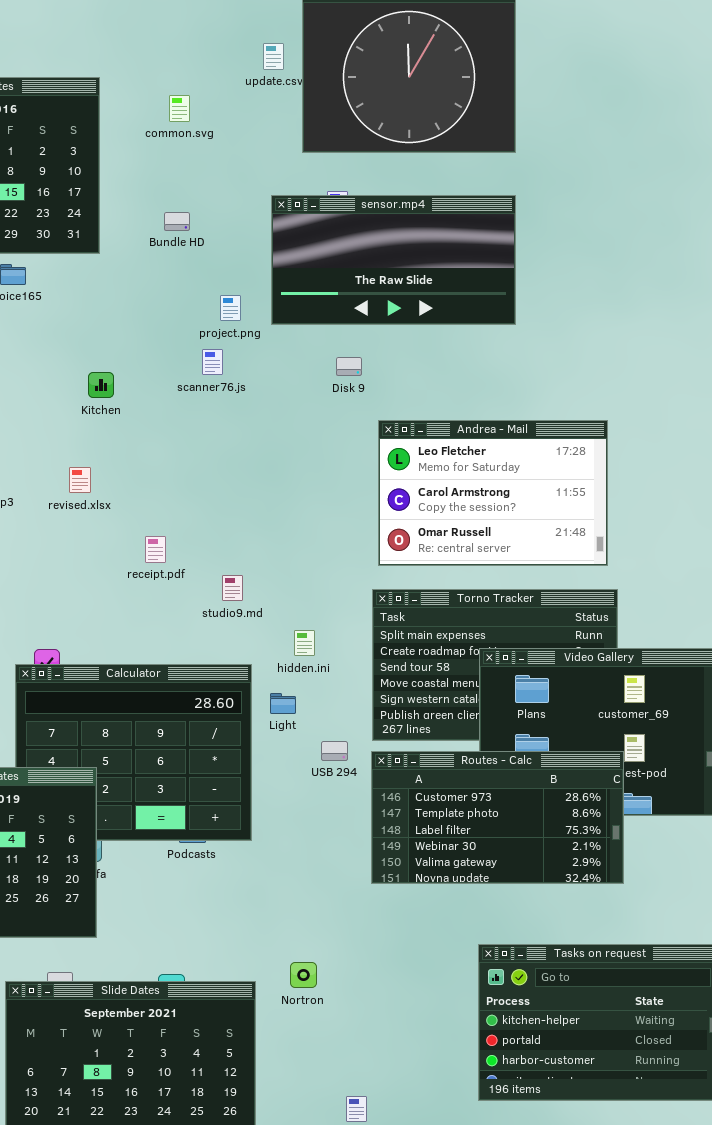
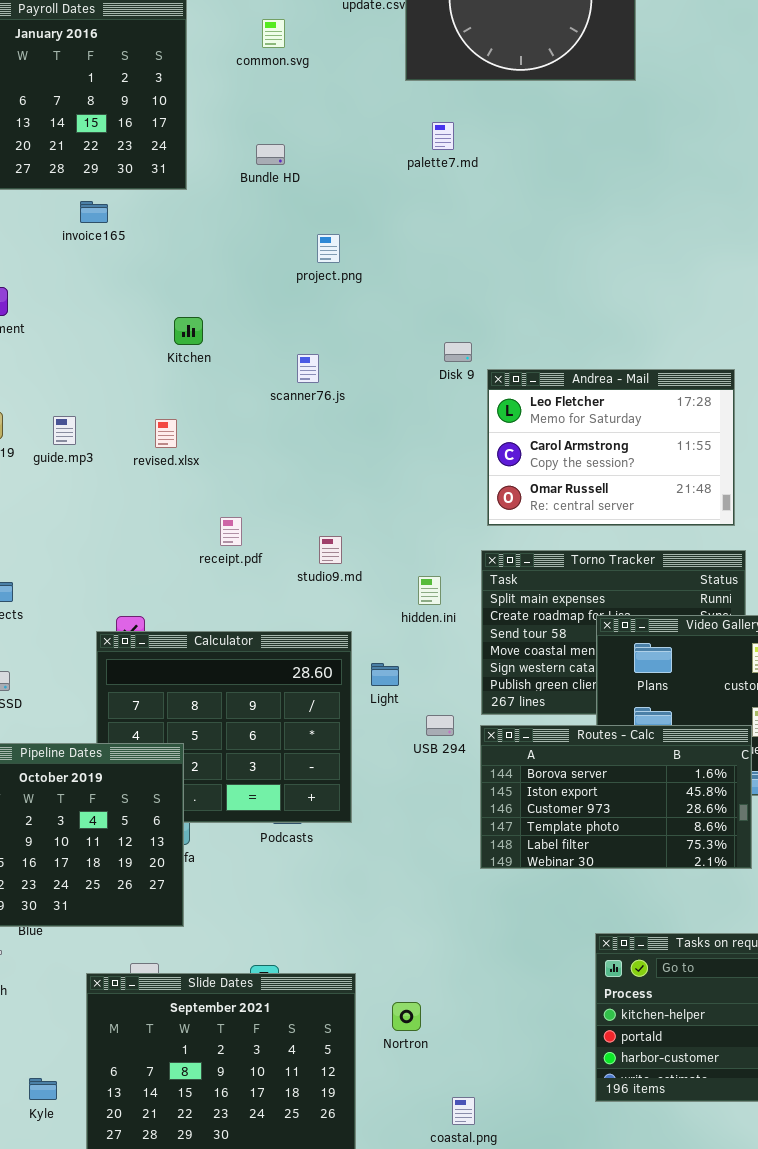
sensor.mp4: [271,195,516,325] -> none, closed
scanner76.js: [202,349,223,375] -> [297,354,319,383], moved
Disk 9: [336,357,362,376] -> [444,342,472,362], moved
receipt.pdf: [145,536,166,563] -> [220,517,242,546], moved
hidden.ini: [294,630,315,656] -> [418,576,441,605], moved
Routes - Calc: [371,751,624,884] -> [480,725,752,869], scrolled up 2 rows
Nortron: [290,962,317,988] -> [392,1002,421,1031], moved

